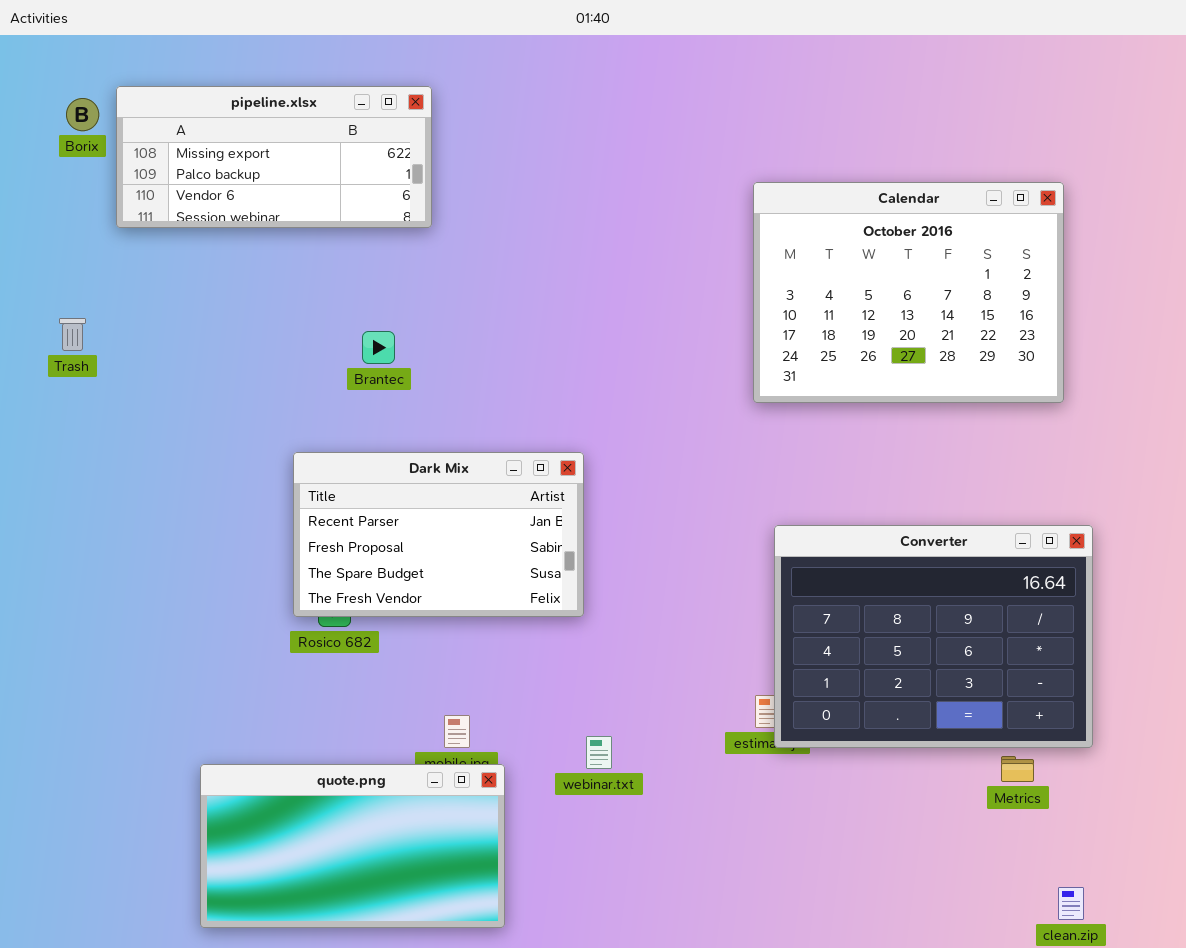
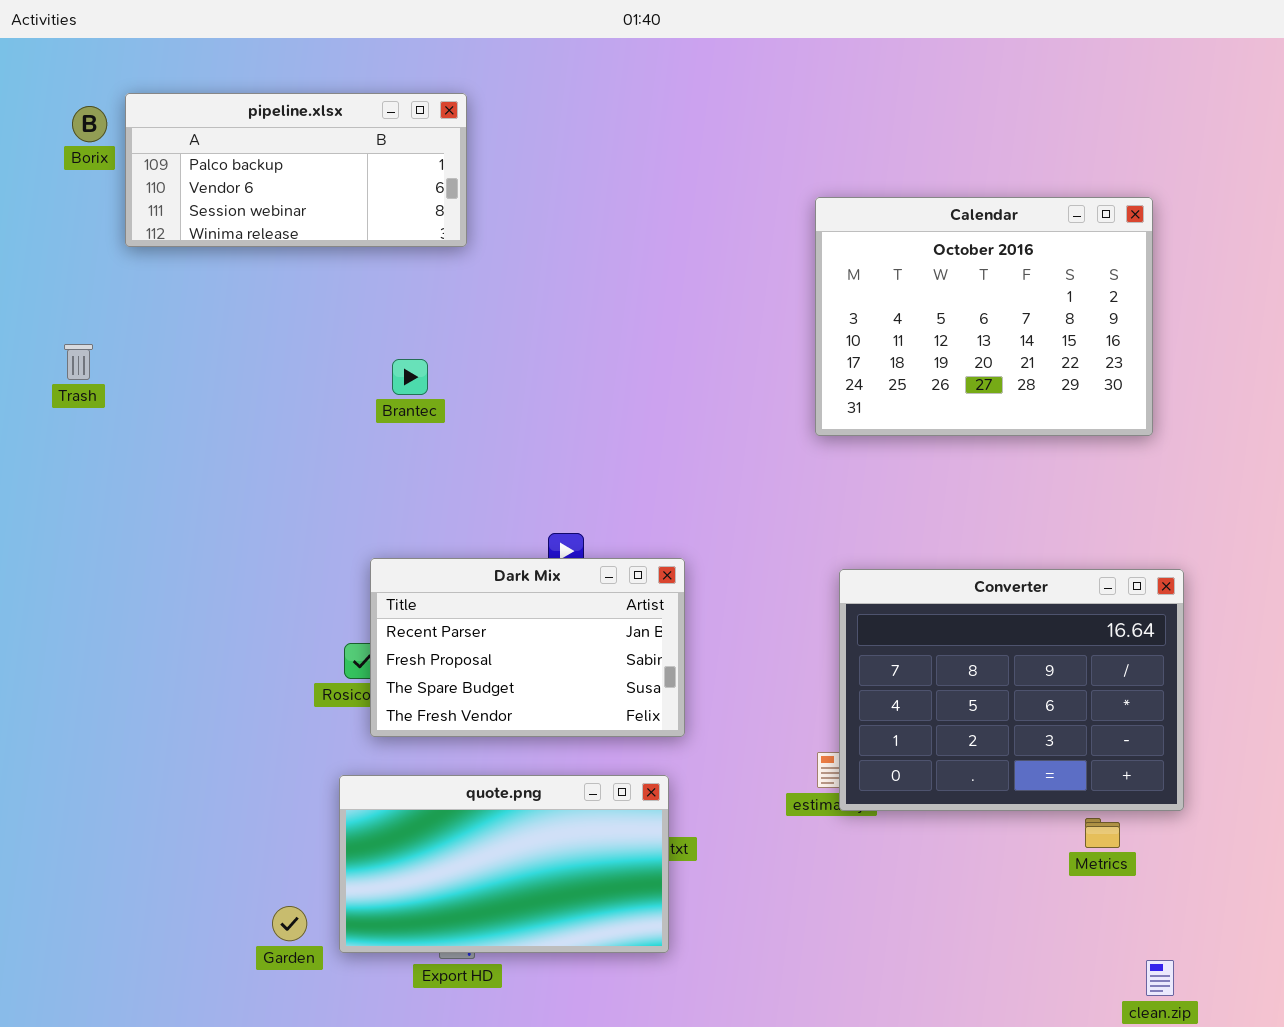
pipeline.xlsx: [116,86,432,228] -> [125,93,467,247], scrolled down 1 row
Dark Mix: [293,452,584,617] -> [370,558,685,737], moved
quote.png: [200,764,505,928] -> [339,775,669,953], moved

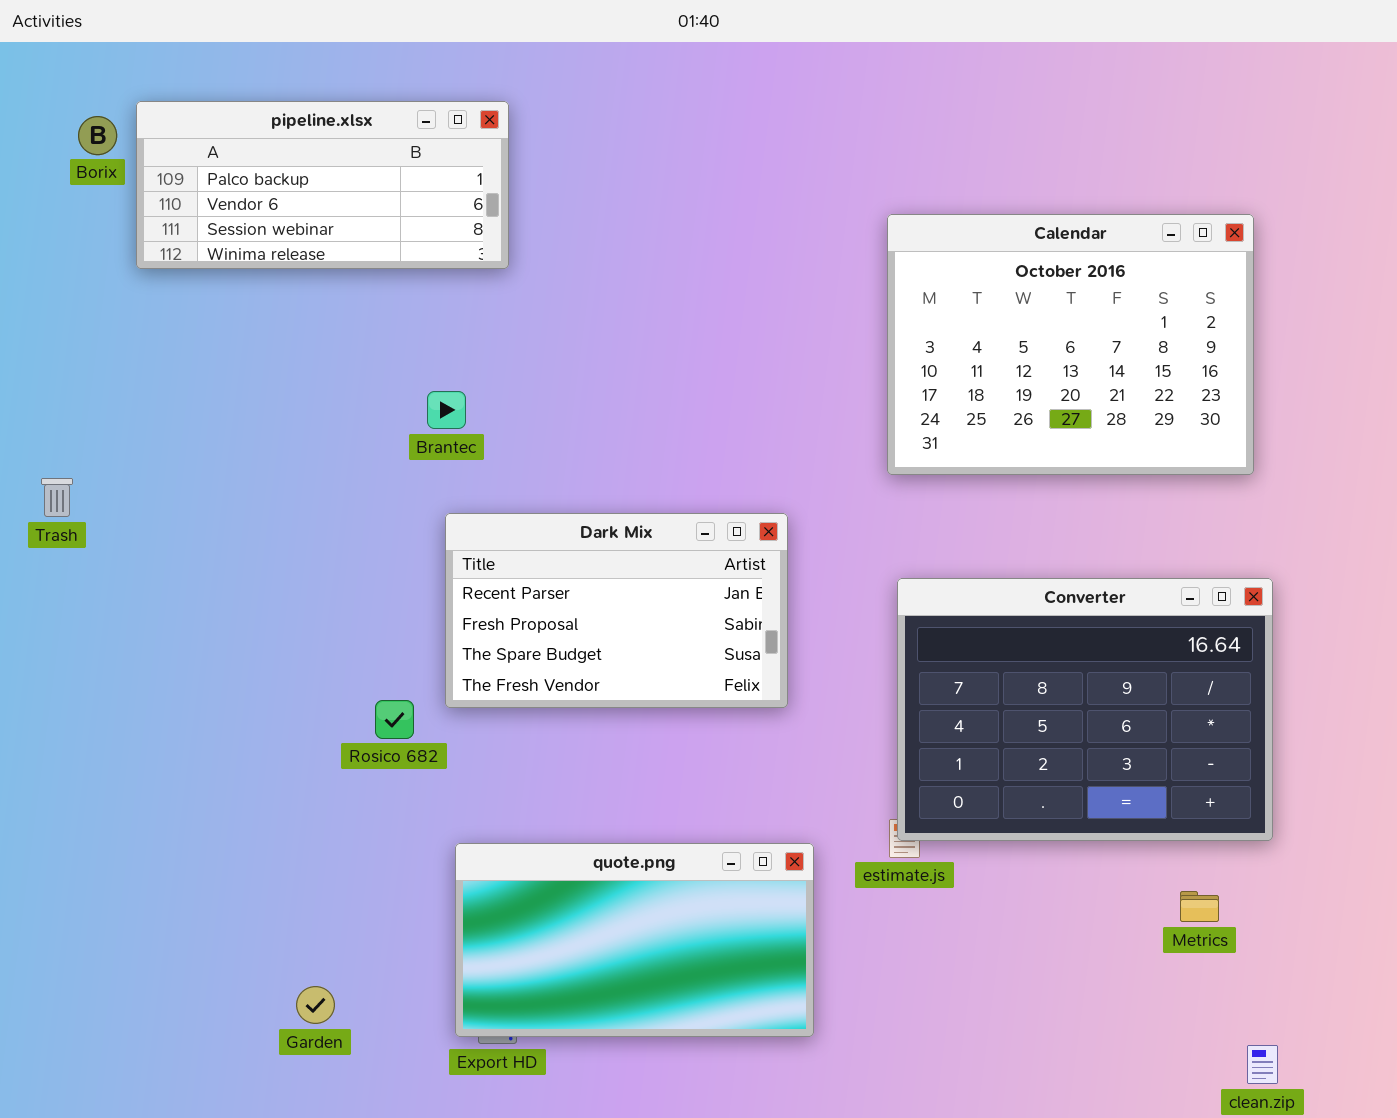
Trash: [64,344,93,380] -> [41,478,73,517], moved
Dark Mix: [370,558,685,737] -> [445,513,788,708], moved
Converter: [839,569,1184,811] -> [897,578,1273,841], moved
quote.png: [339,775,669,953] -> [455,843,814,1037], moved

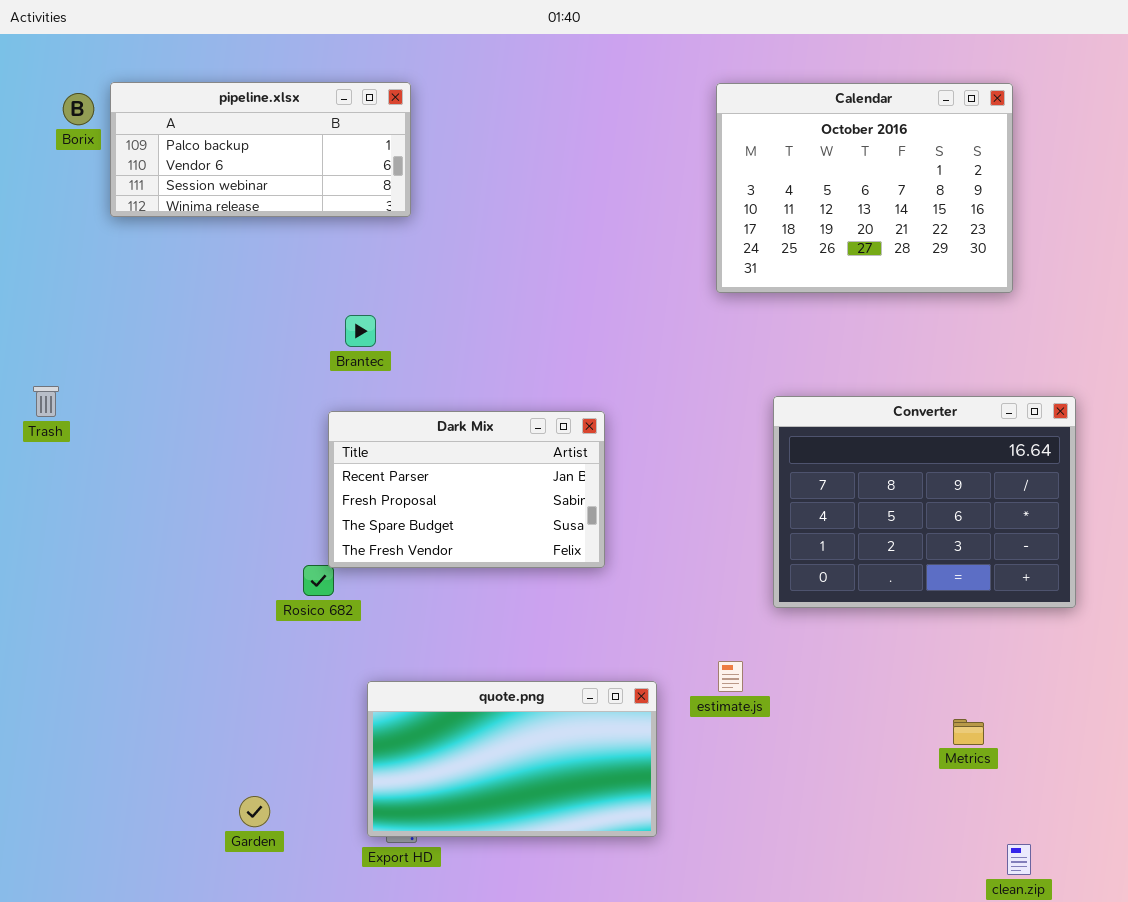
Calendar: [887,214,1254,475] -> [716,83,1013,293], moved
Dark Mix: [445,513,788,708] -> [328,411,605,568], moved
Converter: [897,578,1273,841] -> [773,396,1076,608], moved

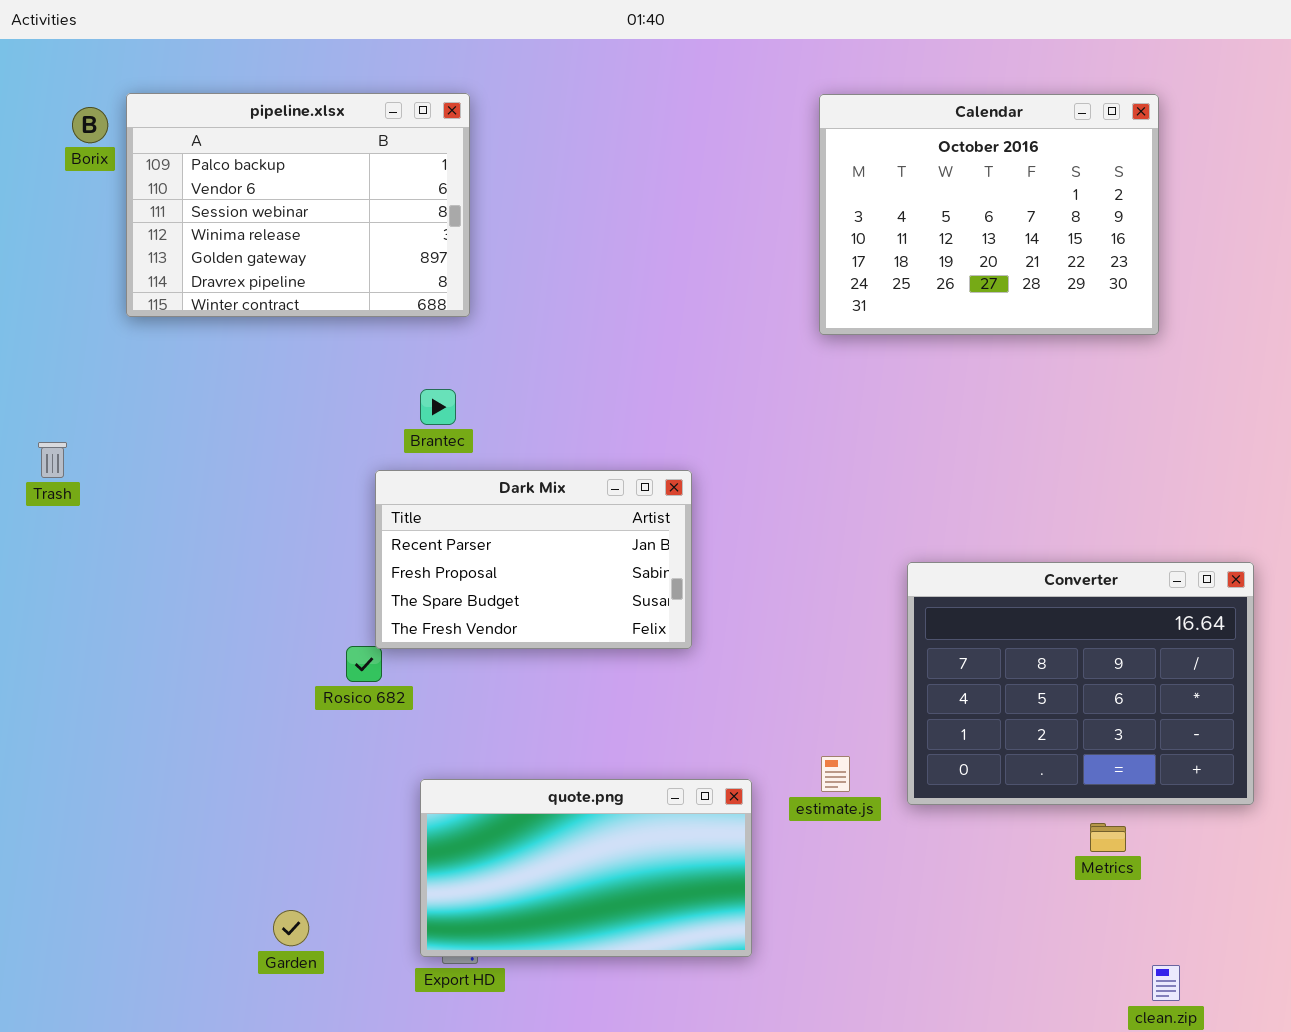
pipeline.xlsx: [110,82,411,217] -> [126,93,470,317], resized
Brantec: [345,315,376,347] -> [420,389,456,425], moved
Converter: [773,396,1076,608] -> [907,562,1254,805], moved

